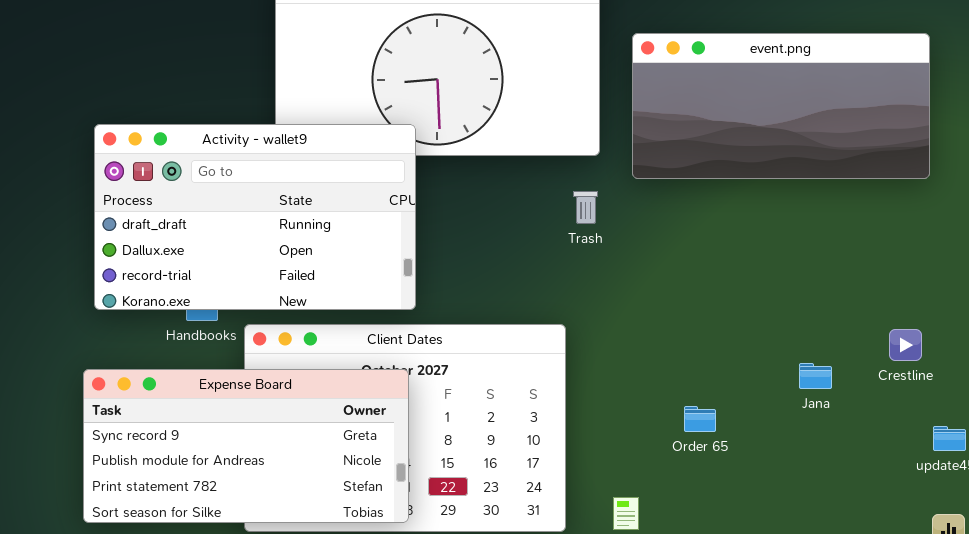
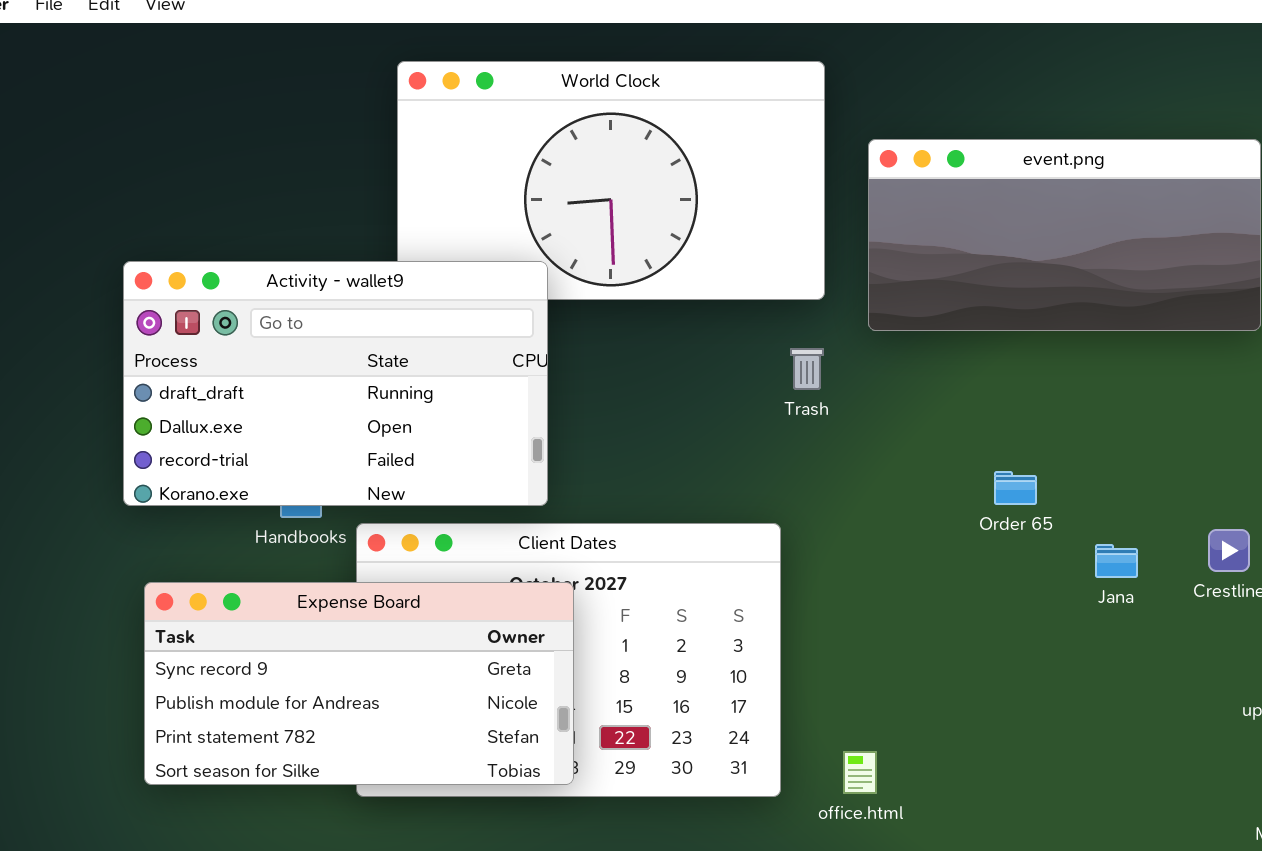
Activity - wallet9: [94,124,416,310] -> [123,261,548,506], moved
Jana: [799,363,832,389] -> [1095,544,1138,578], moved
Order 65: [684,406,716,432] -> [994,471,1037,505], moved

